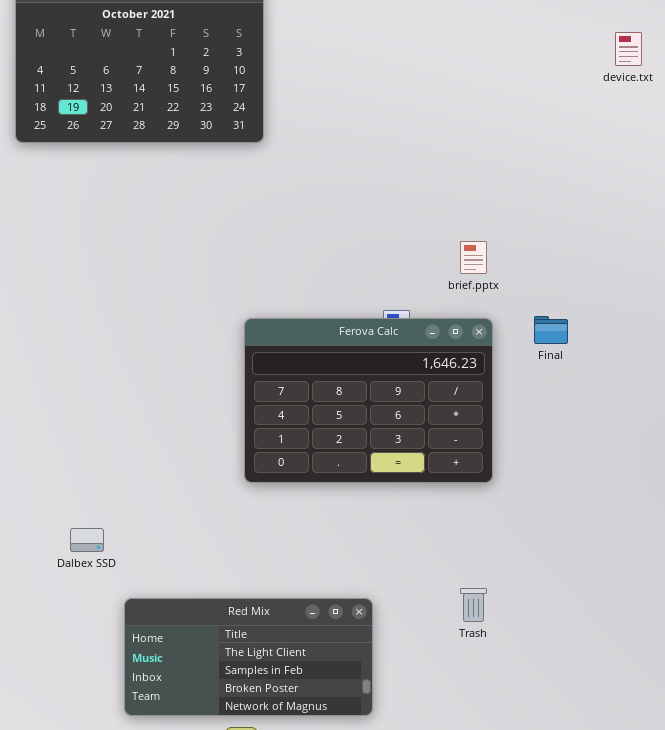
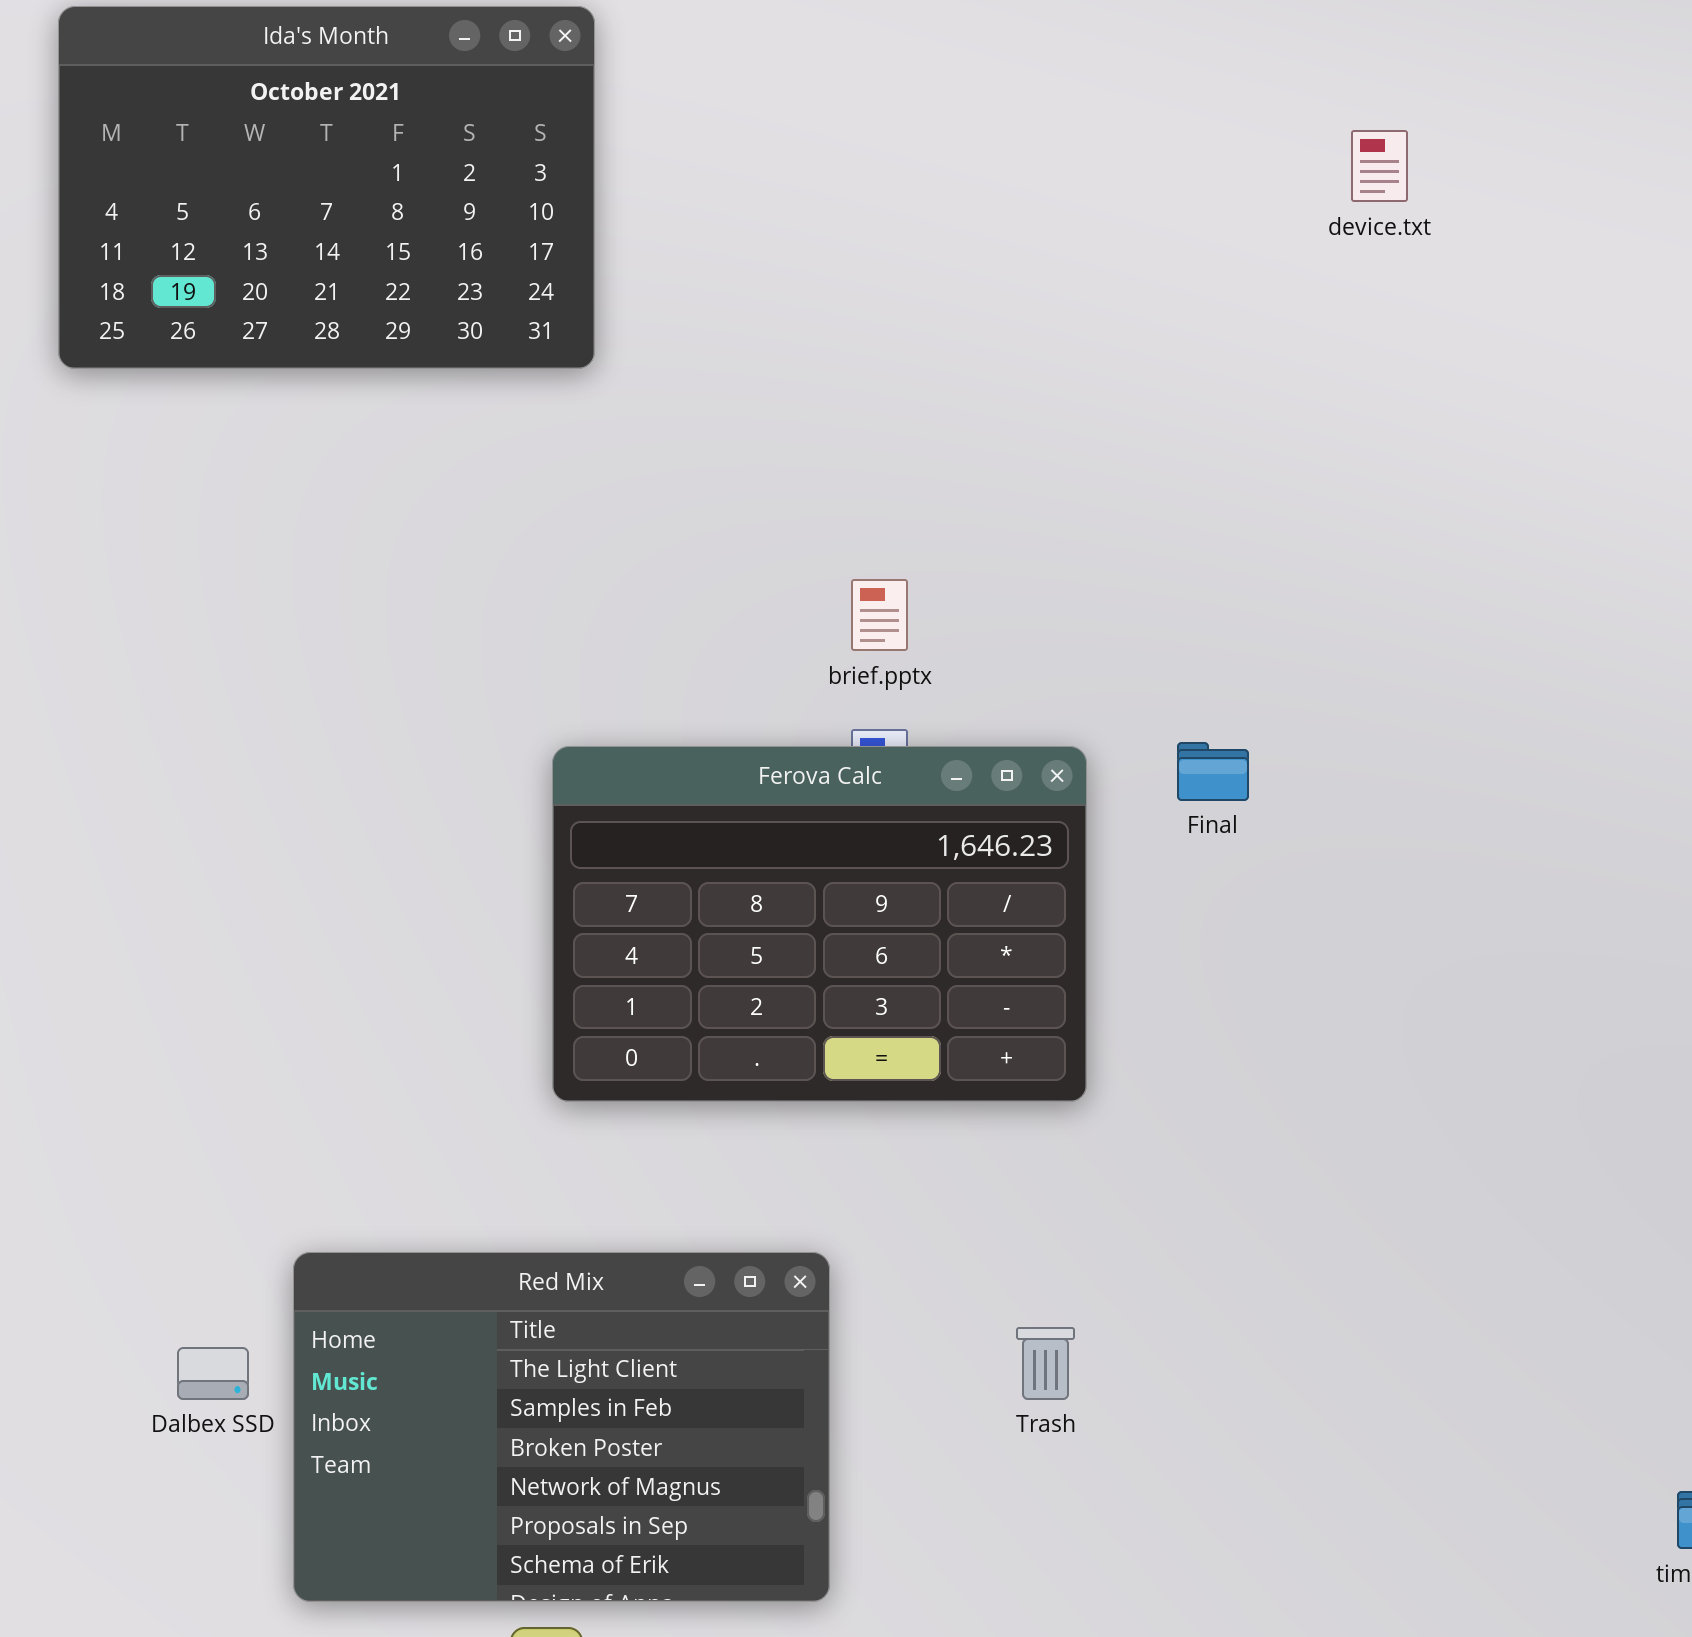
brief.pptx: [460,241,487,274] -> [851,579,908,651], moved
Dalbex SSD: [70,528,104,552] -> [177,1347,249,1400], moved
Red Mix: [124,598,373,716] -> [293,1252,830,1602], resized

